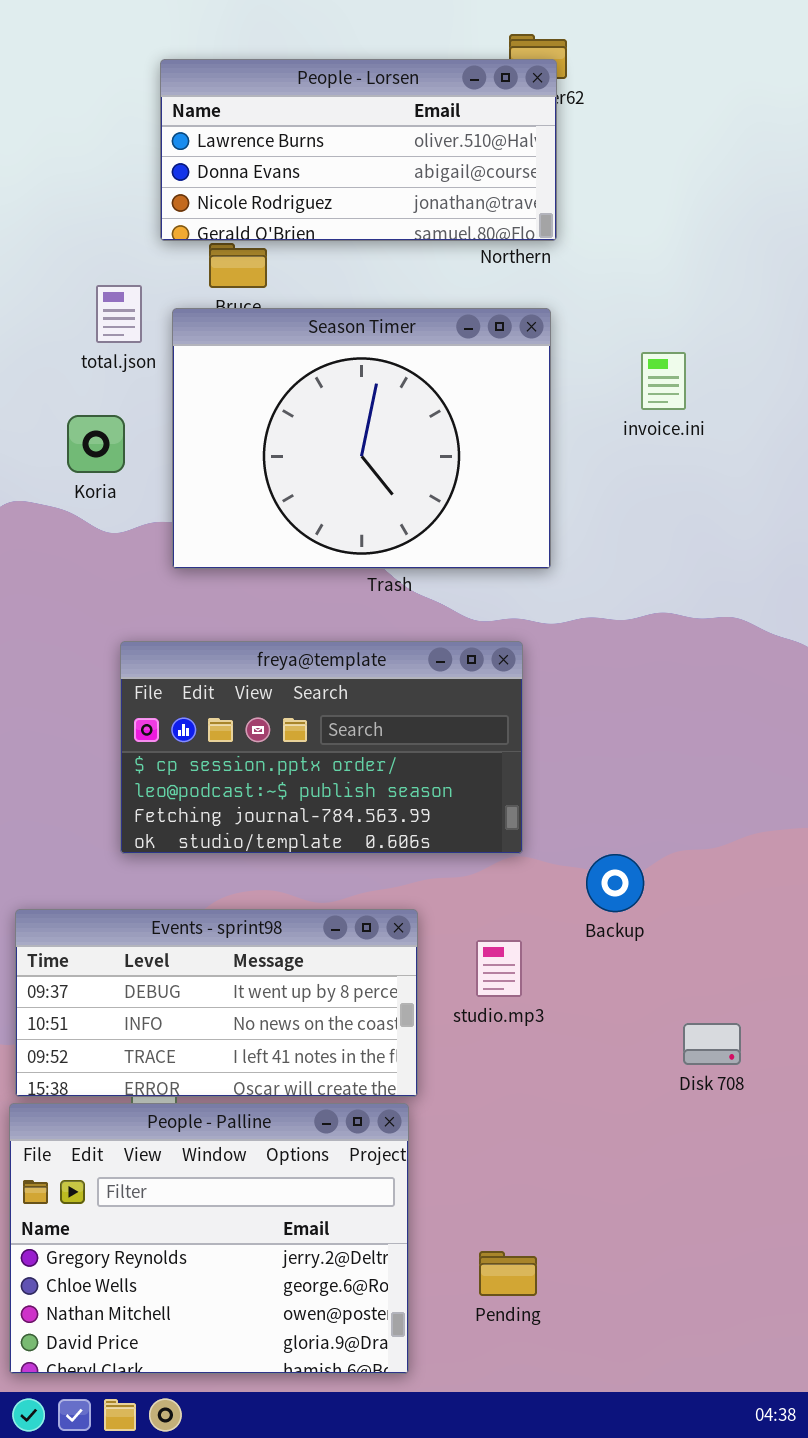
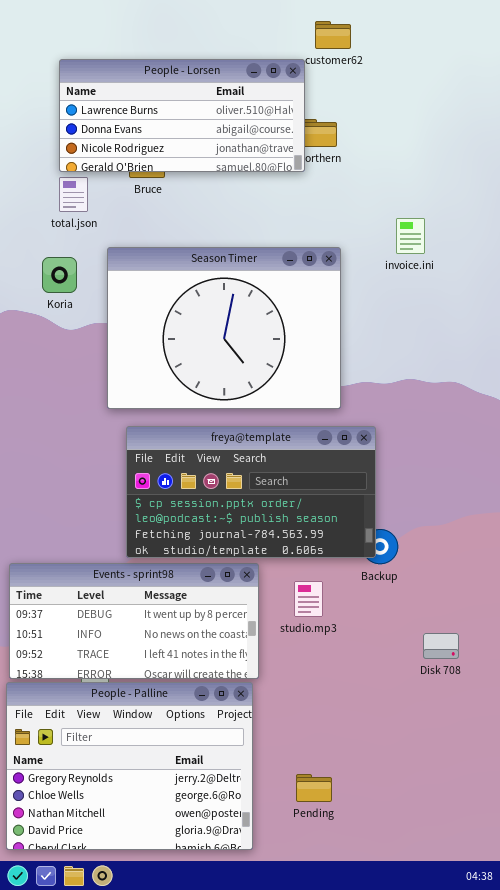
People - Lorsen: [160,59,557,241] -> [59,59,305,172], moved
Season Timer: [172,308,551,569] -> [107,247,341,409], moved
freya@template: [120,641,523,854] -> [126,426,376,558], moved

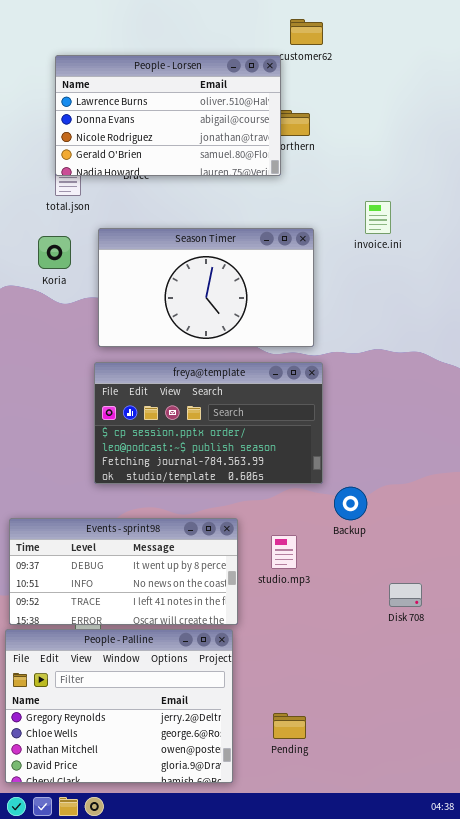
People - Lorsen: [59,59,305,172] -> [55,55,281,176], resized
Season Timer: [107,247,341,409] -> [98,228,314,347], resized
freya@template: [126,426,376,558] -> [94,362,323,484], moved

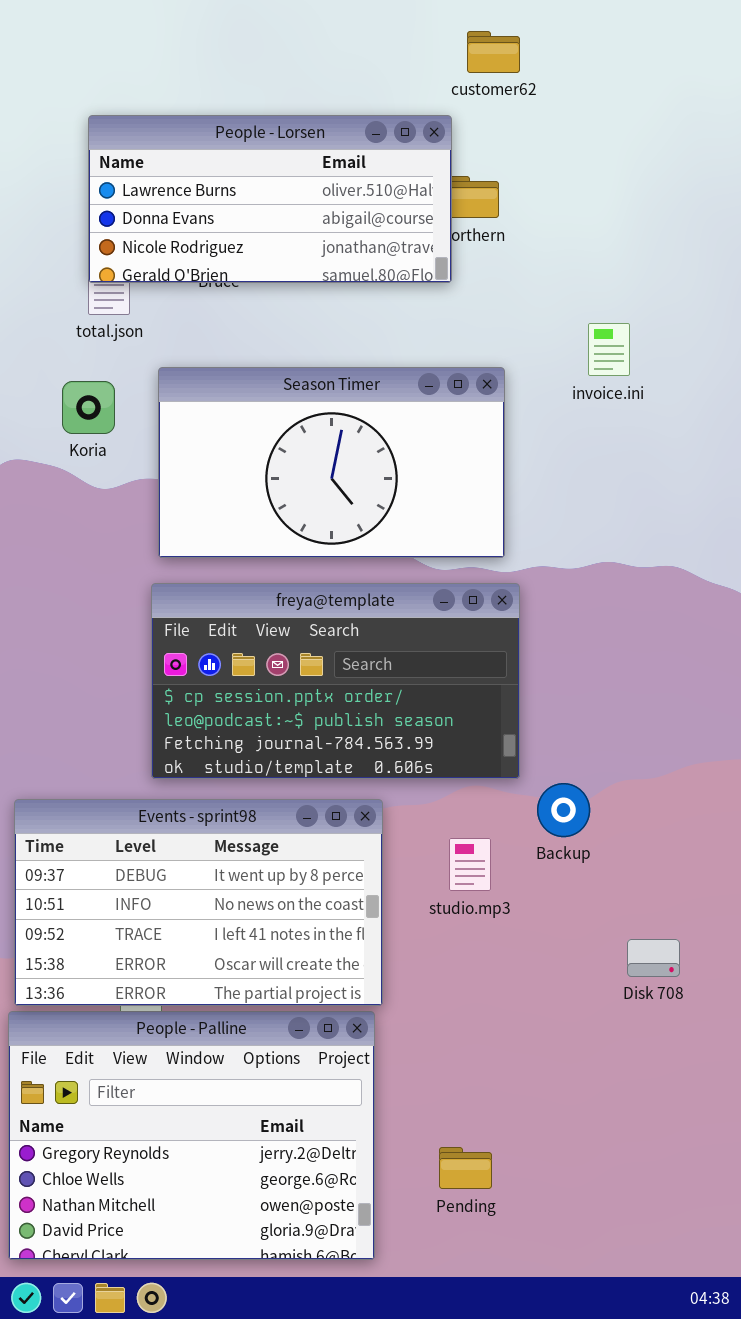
People - Lorsen: [55,55,281,176] -> [88,115,452,283], resized
Events - sprint98: [9,518,238,625] -> [14,799,383,1006], resized
studio.mp3: [271,535,297,569] -> [449,838,491,891], moved

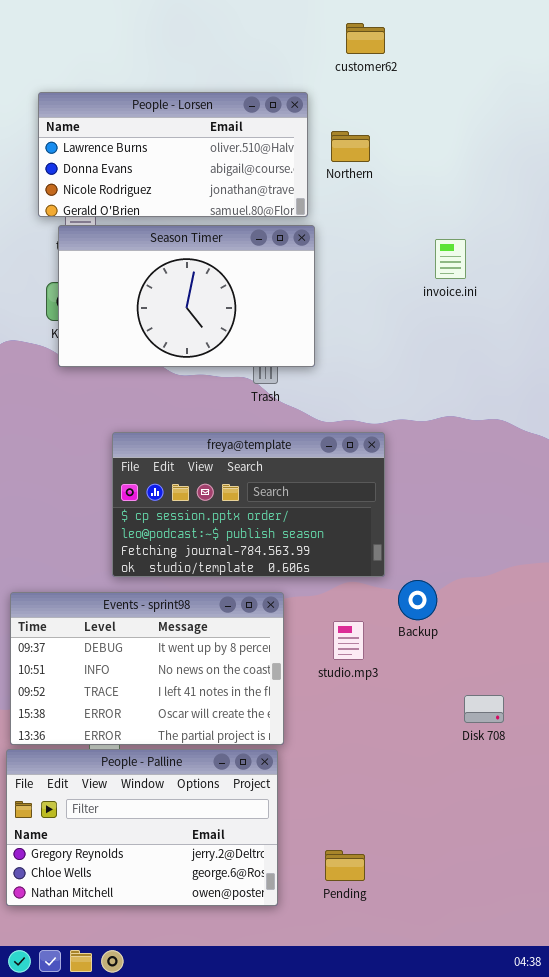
People - Lorsen: [88,115,452,283] -> [38,92,308,217], moved
Season Timer: [158,367,505,558] -> [58,225,315,367], moved
People - Palline: [8,1011,375,1260] -> [6,749,278,906], resized

